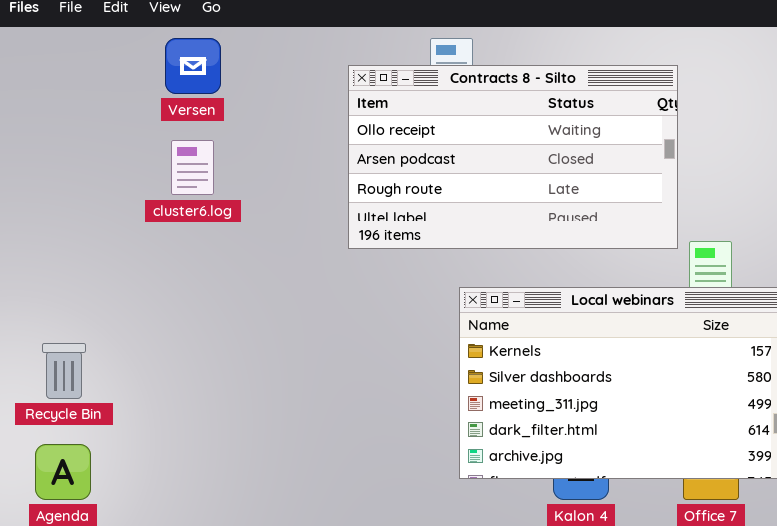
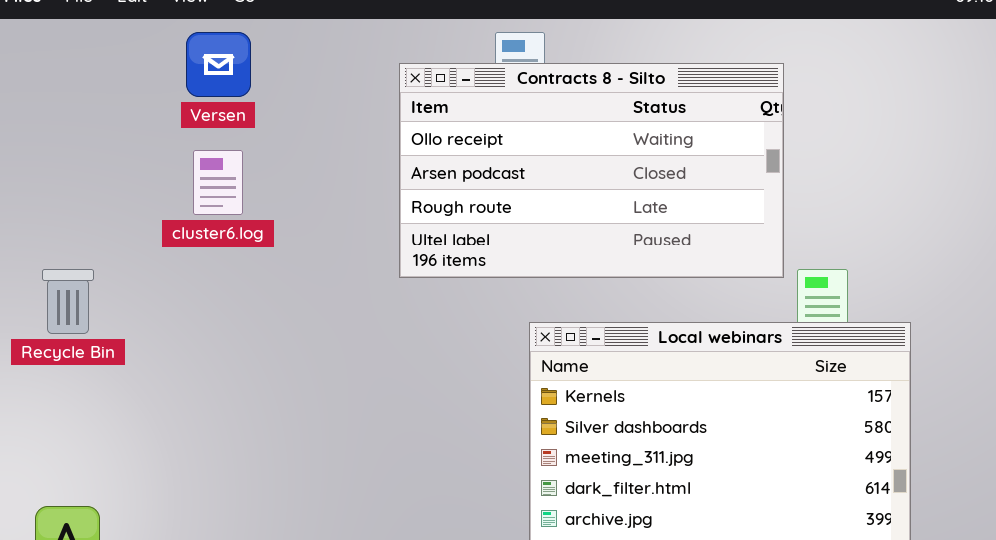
Recycle Bin: [42,343,86,399] -> [42,269,94,334], moved

